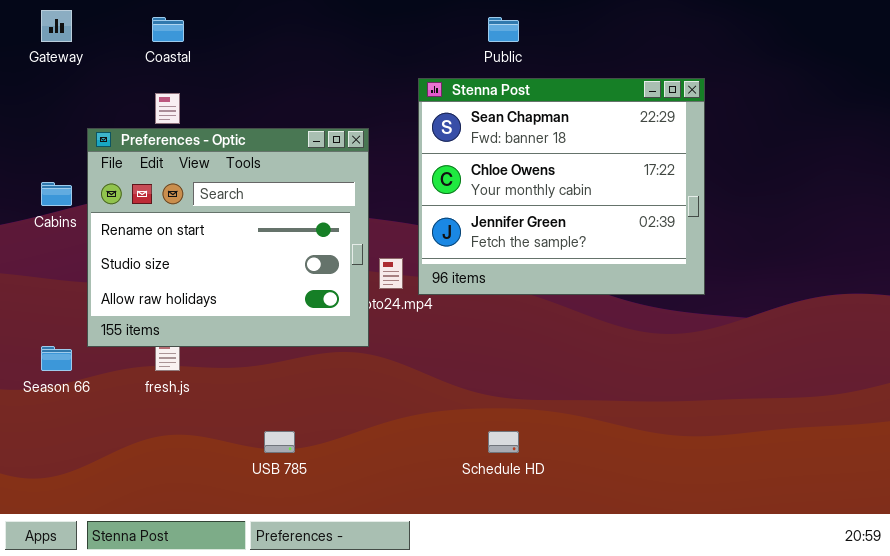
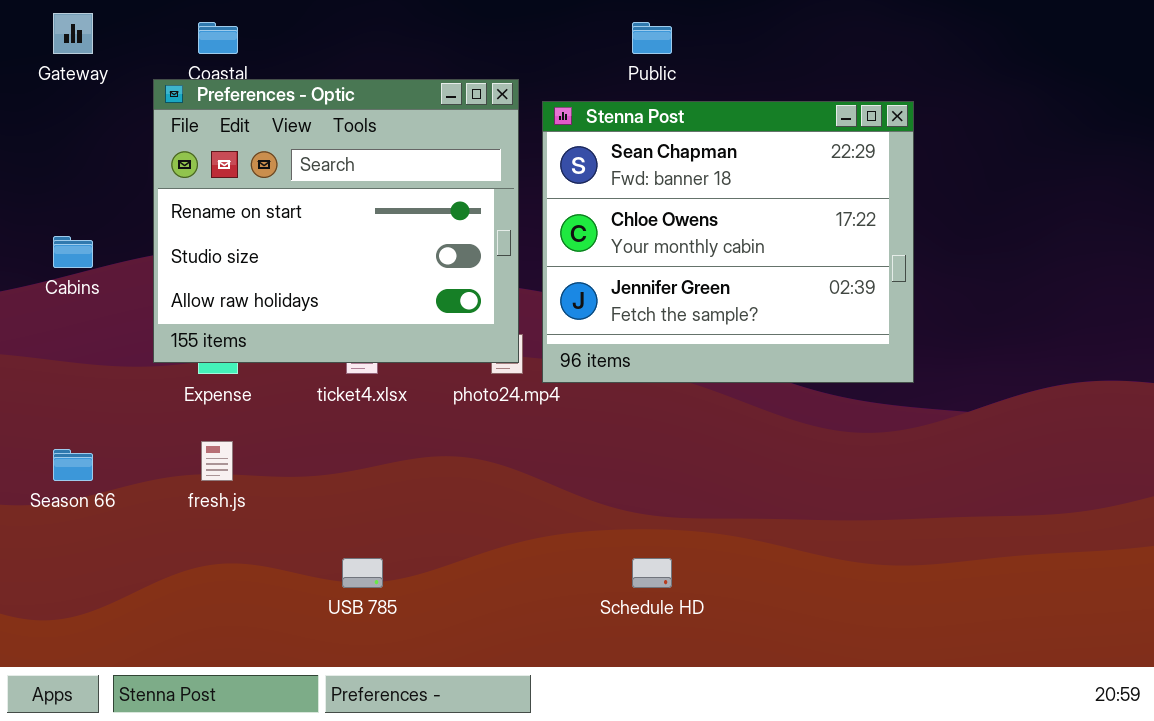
Preferences - Optic: [87,128,369,347] -> [153,79,519,363], moved

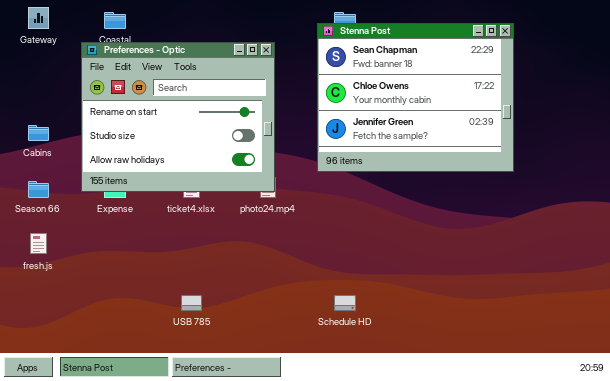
Stenna Post: [542,101,914,383] -> [317,23,514,172], moved
fresh.js: [201,441,233,481] -> [30,233,47,254], moved
Season 66: [53,449,93,481] -> [28,181,49,198], moved

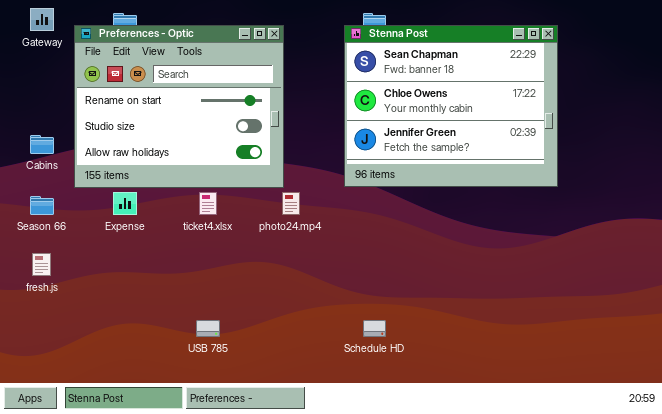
Preferences - Optic: [81,42,275,192] -> [74,25,284,188], moved

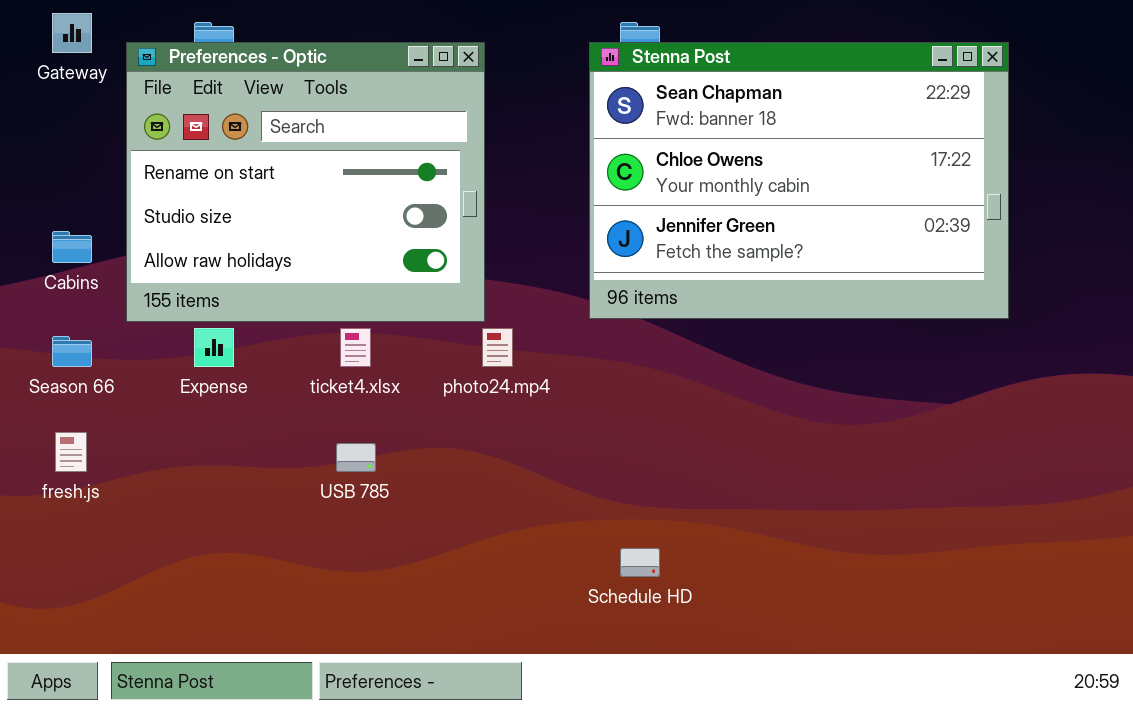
Stenna Post: [344,25,558,187] -> [589,42,1009,319], resized
USB 785: [196,320,220,337] -> [336,443,376,472], moved

